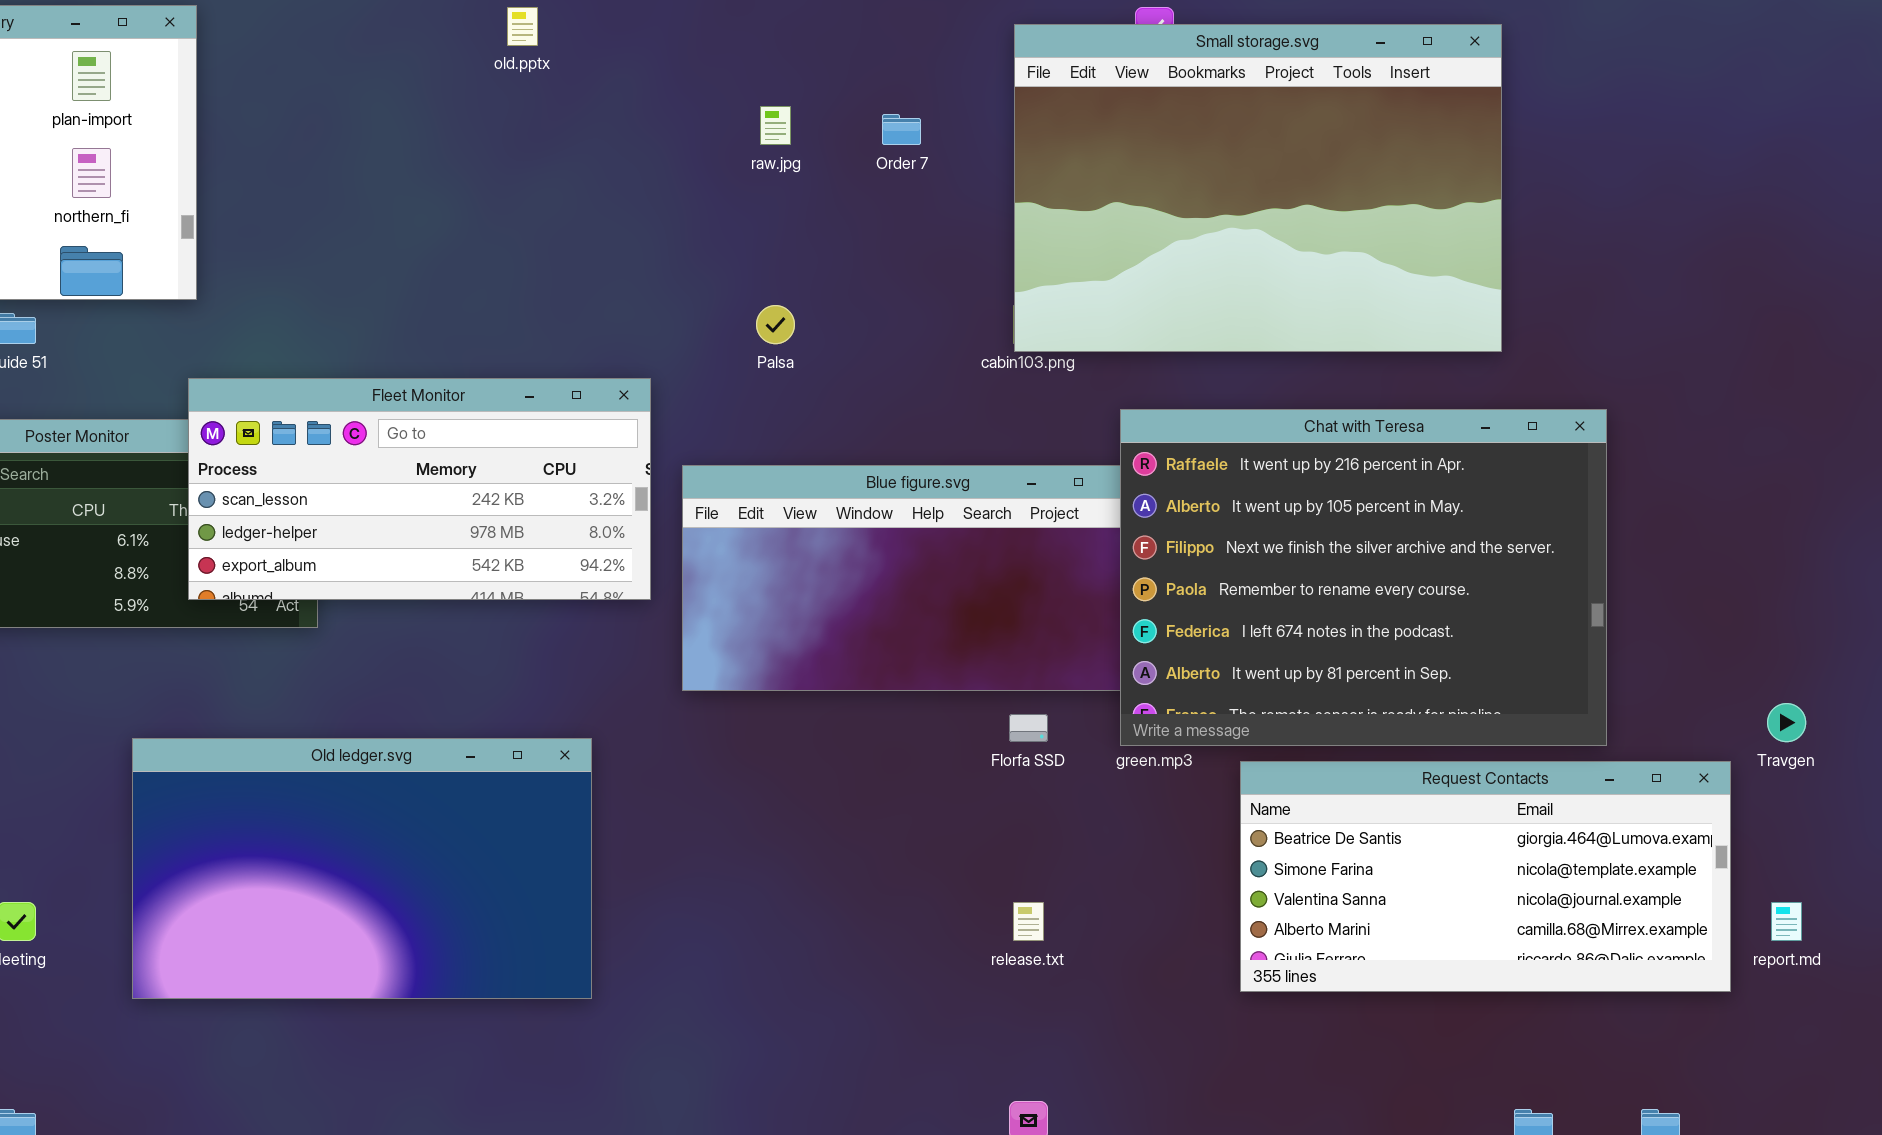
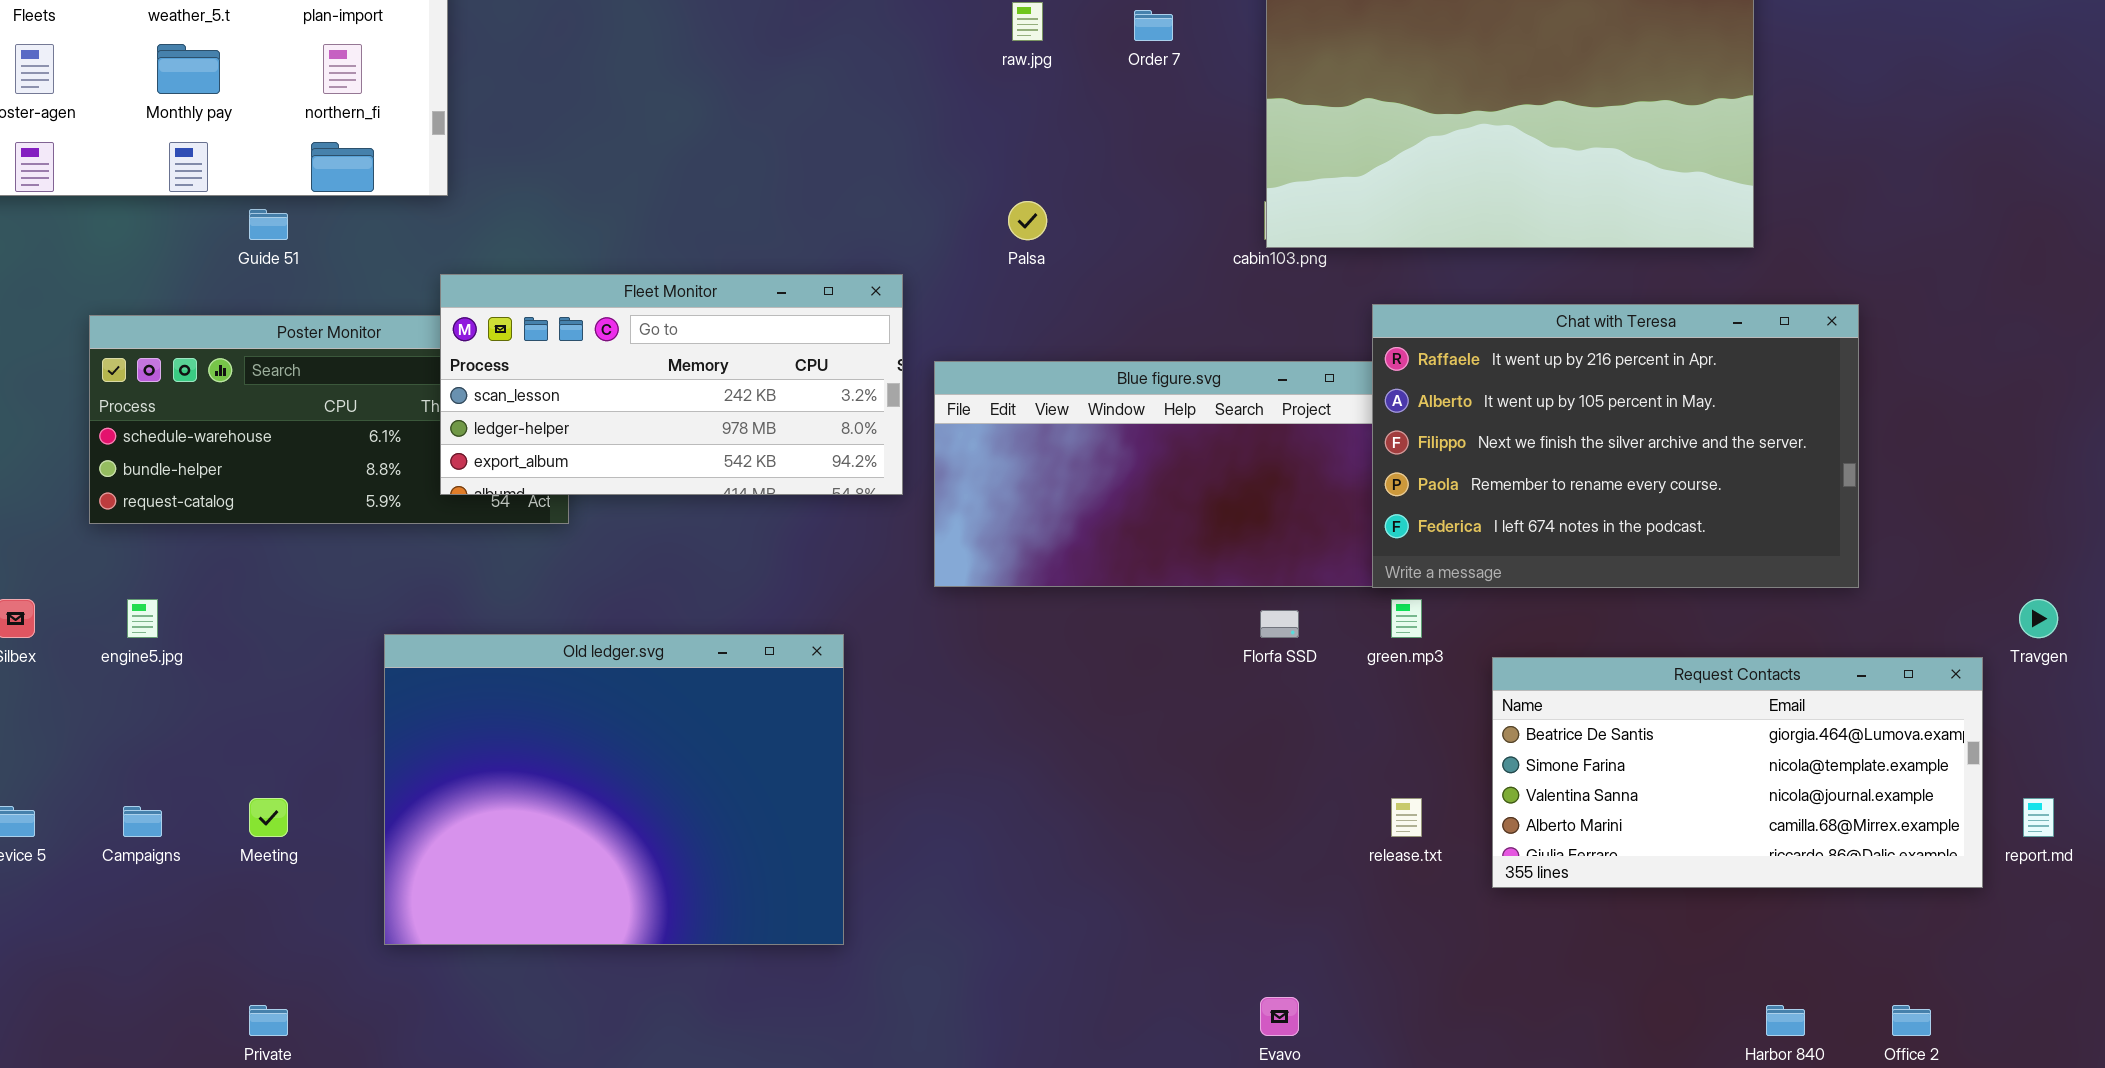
Chat with Teresa: [1120,409,1607,746] -> [1372,304,1859,588], resized
Old ledger.svg: [132,738,592,999] -> [384,634,844,945], resized
release.txt: [1013,902,1044,941] -> [1391,798,1422,837], moved

